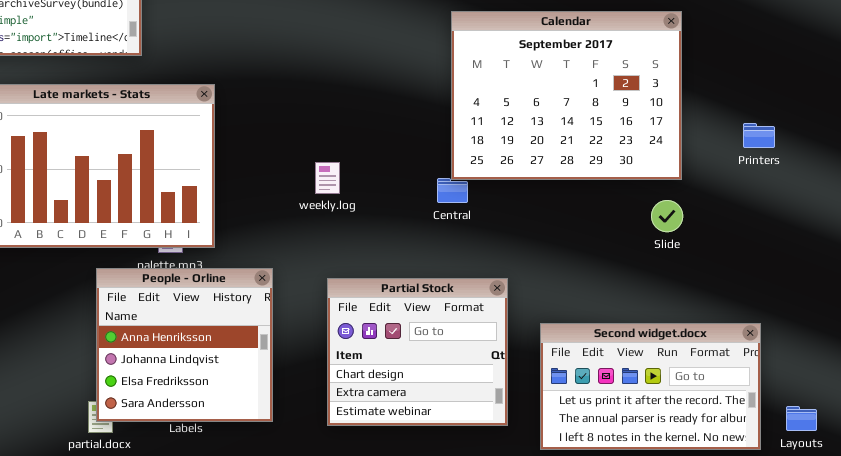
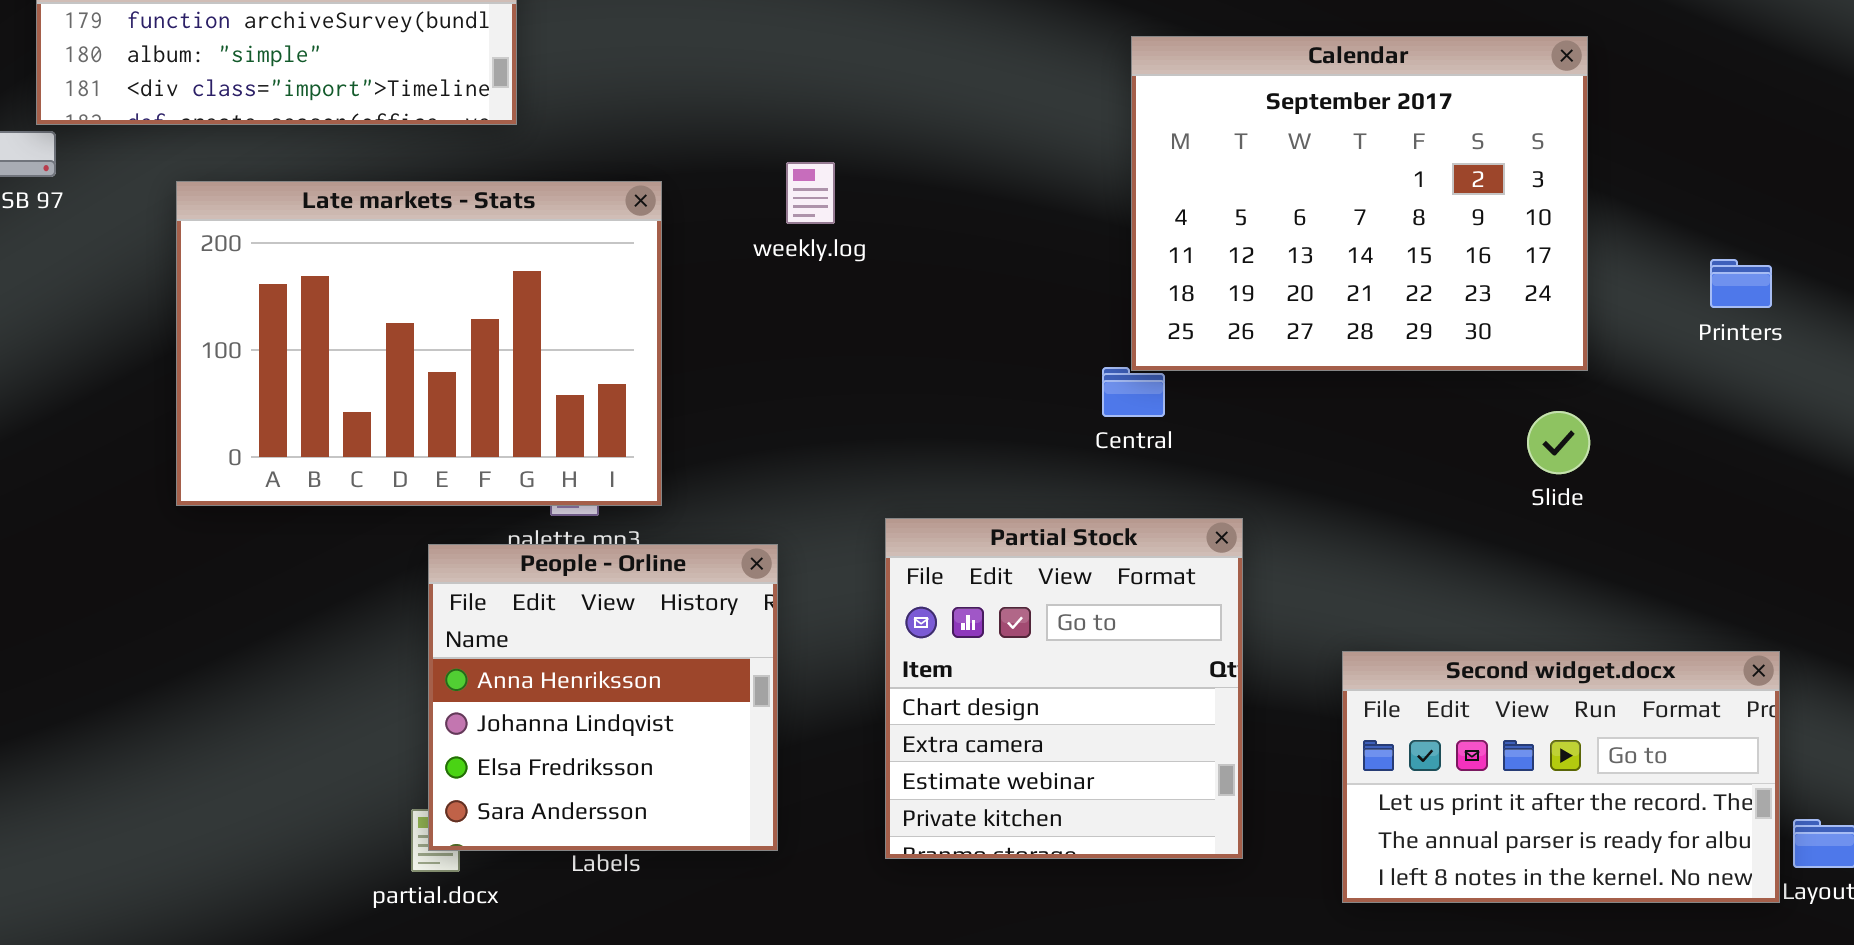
weekly.log: [315,162,340,194] -> [786,162,835,224], moved
Partial Stock: [327,278,508,426] -> [885,518,1243,859], resized
Second widget.docx: [540,323,761,450] -> [1342,651,1780,903], moved

